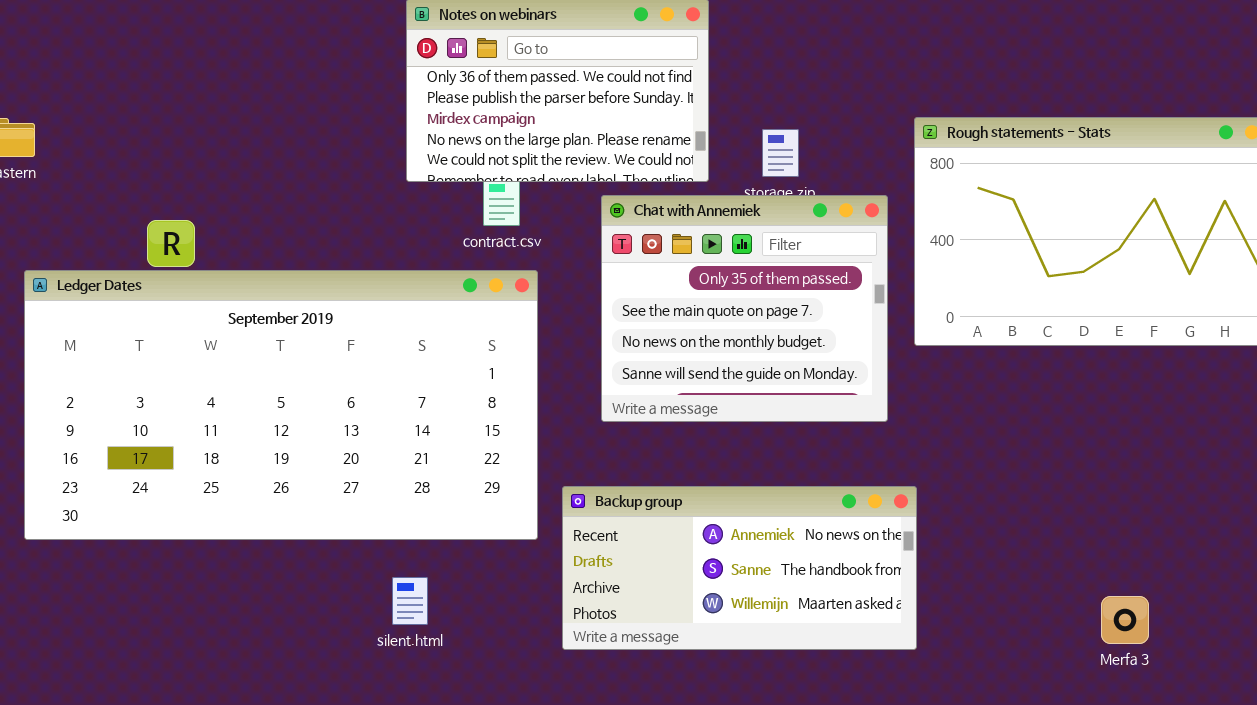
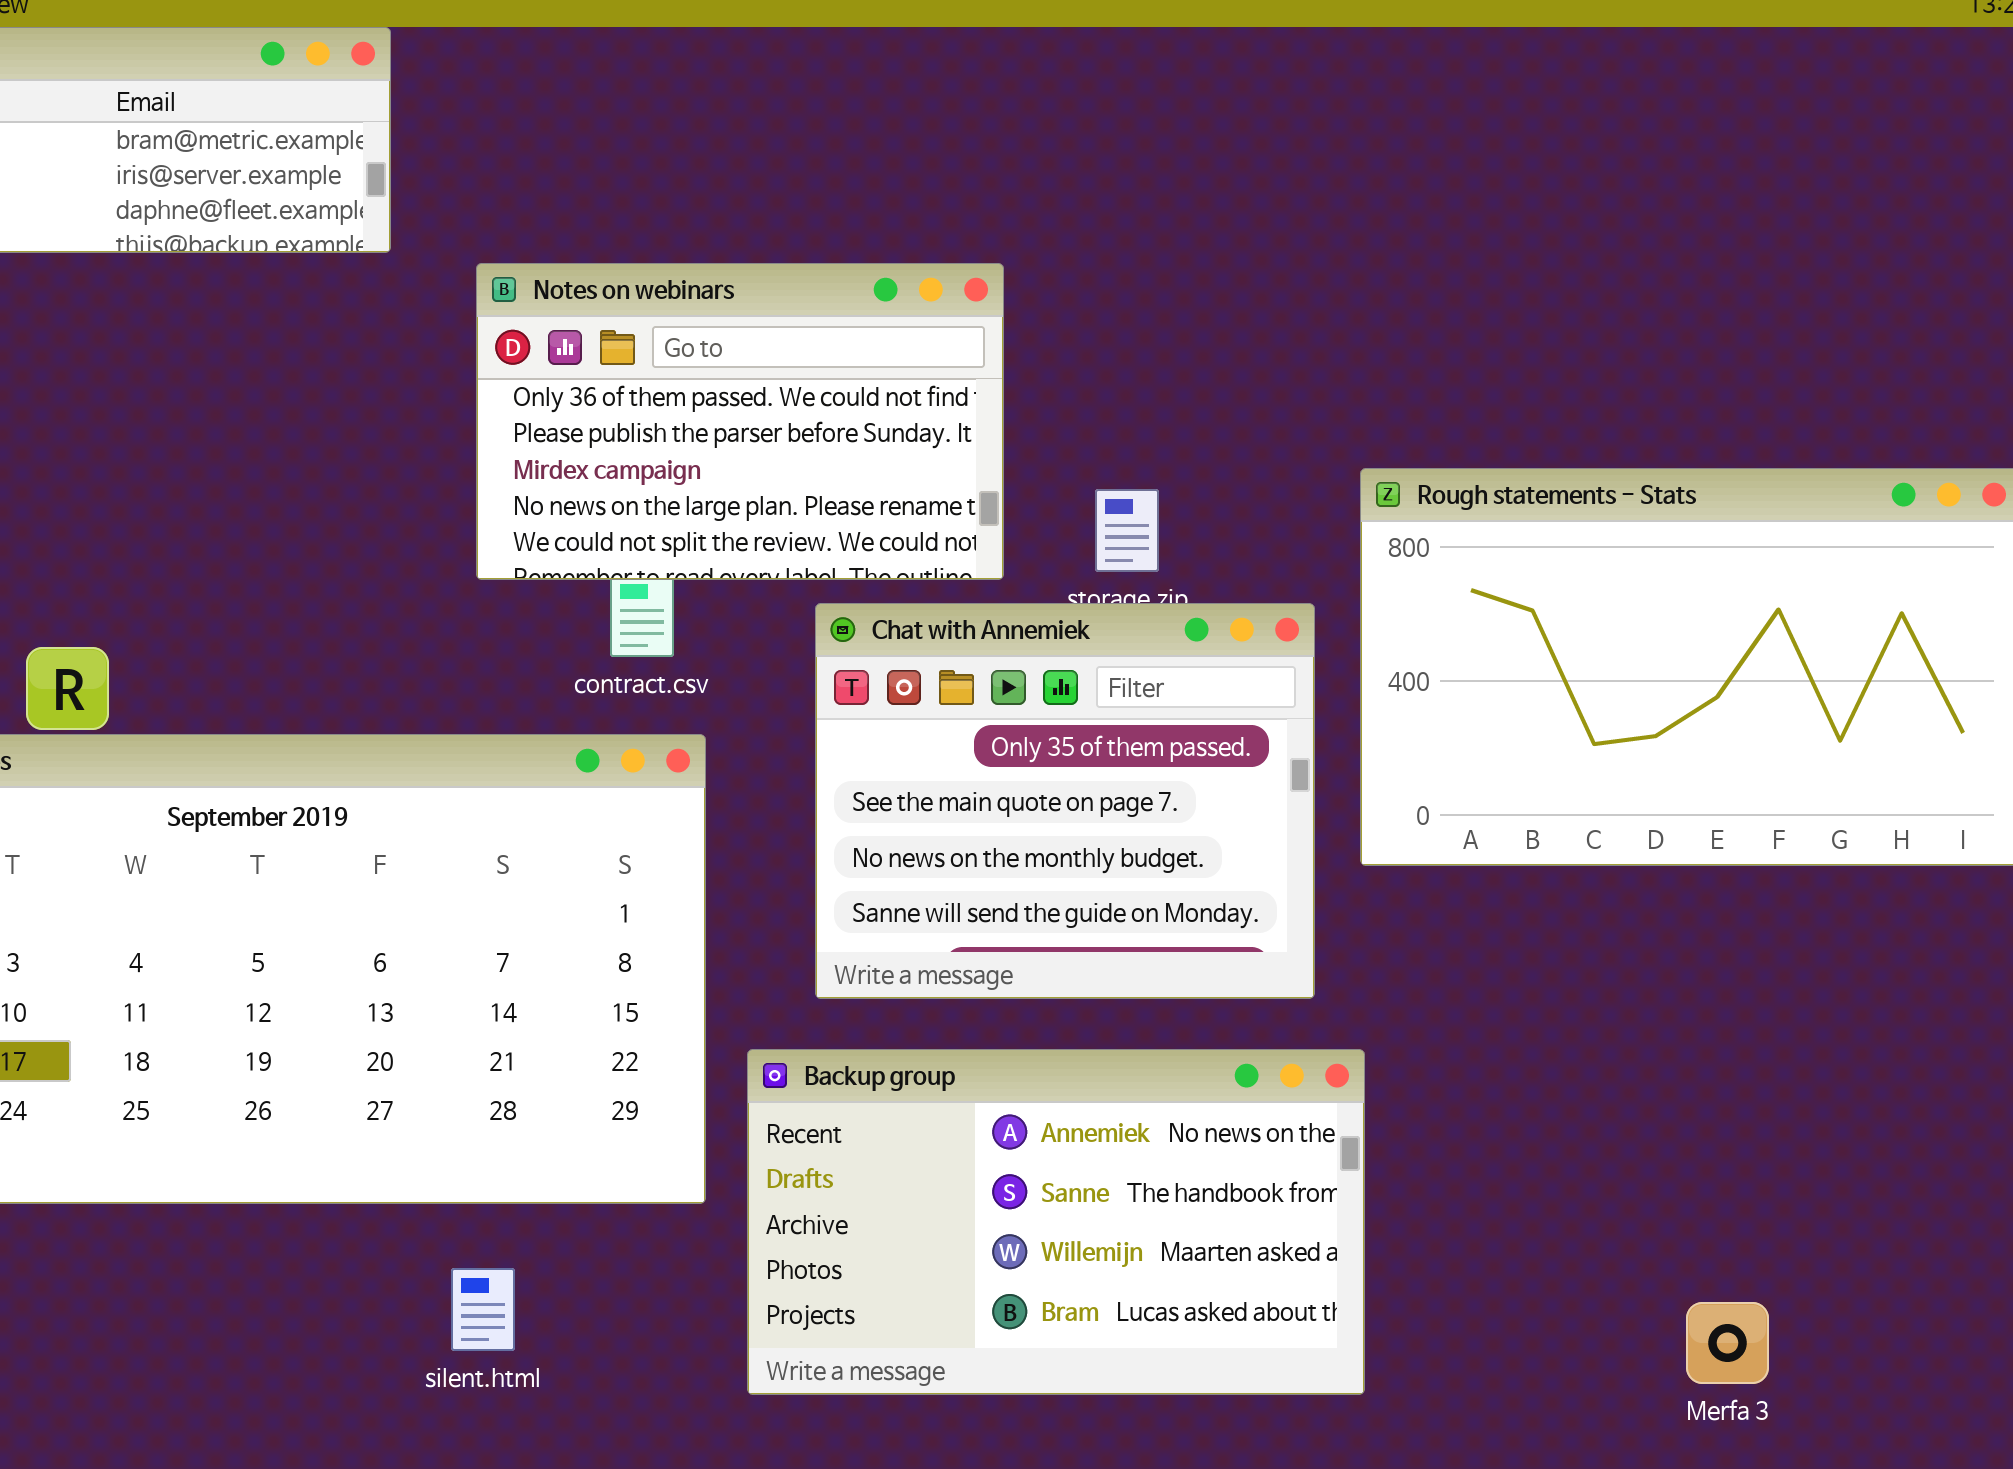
Backup group: [562,486,917,650] -> [747,1049,1365,1395], resized

